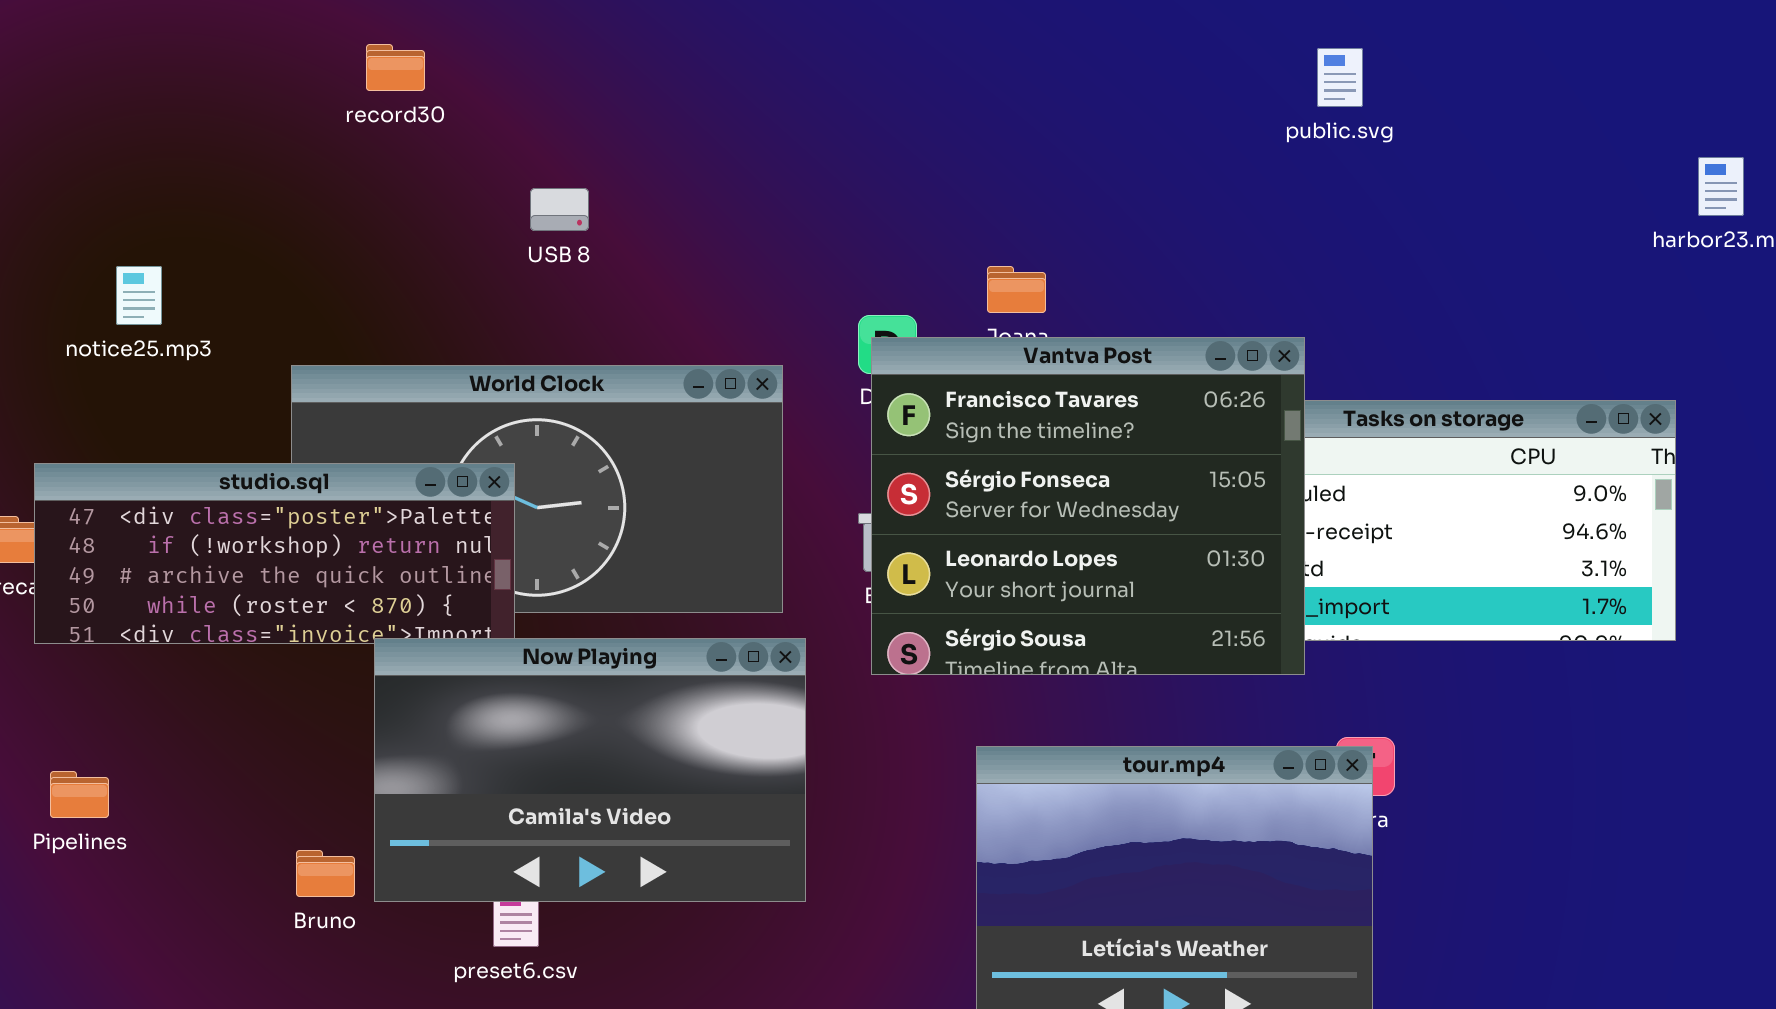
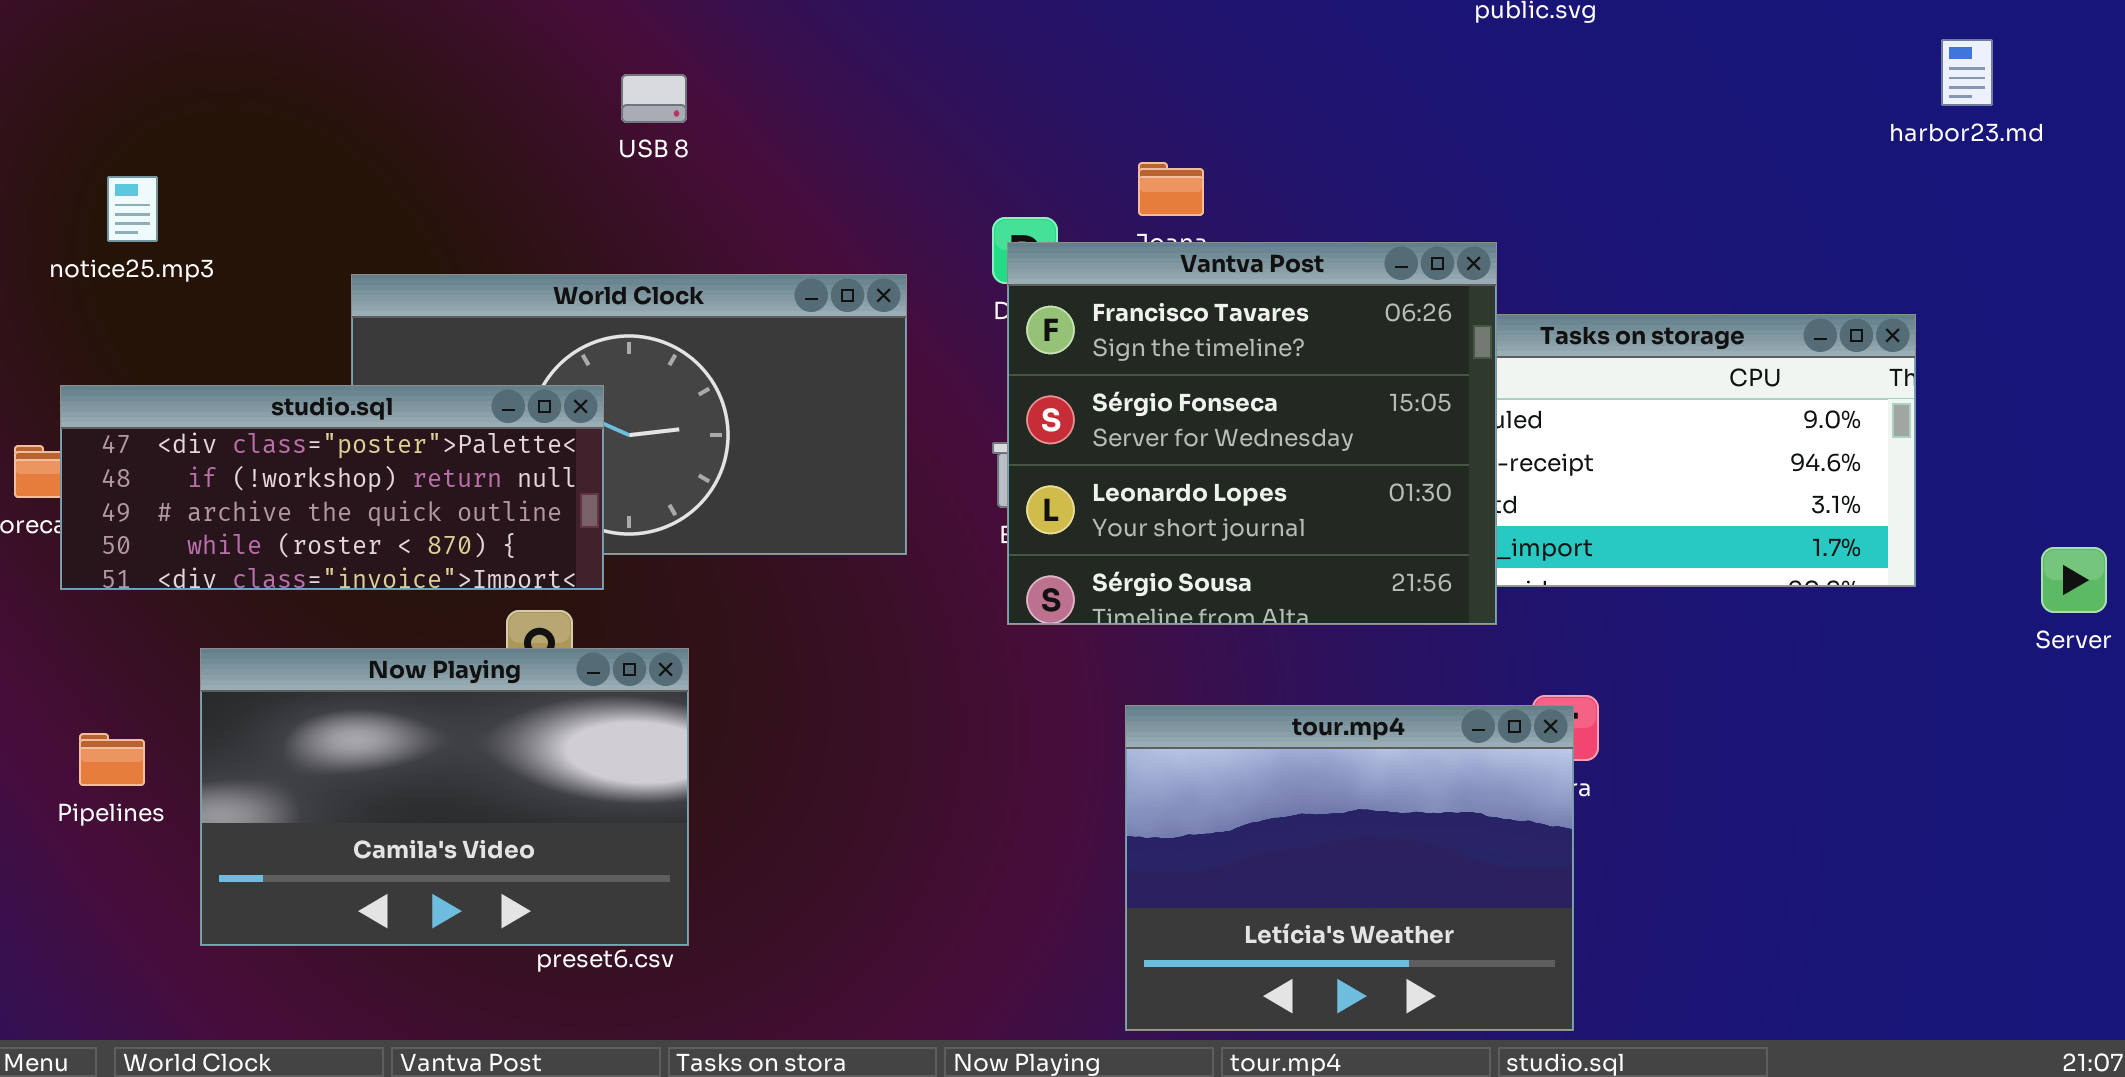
notice25.mp3: [116,266,162,325] -> [107,176,158,242], moved
Now Playing: [374,638,806,902] -> [200,648,689,946], moved

